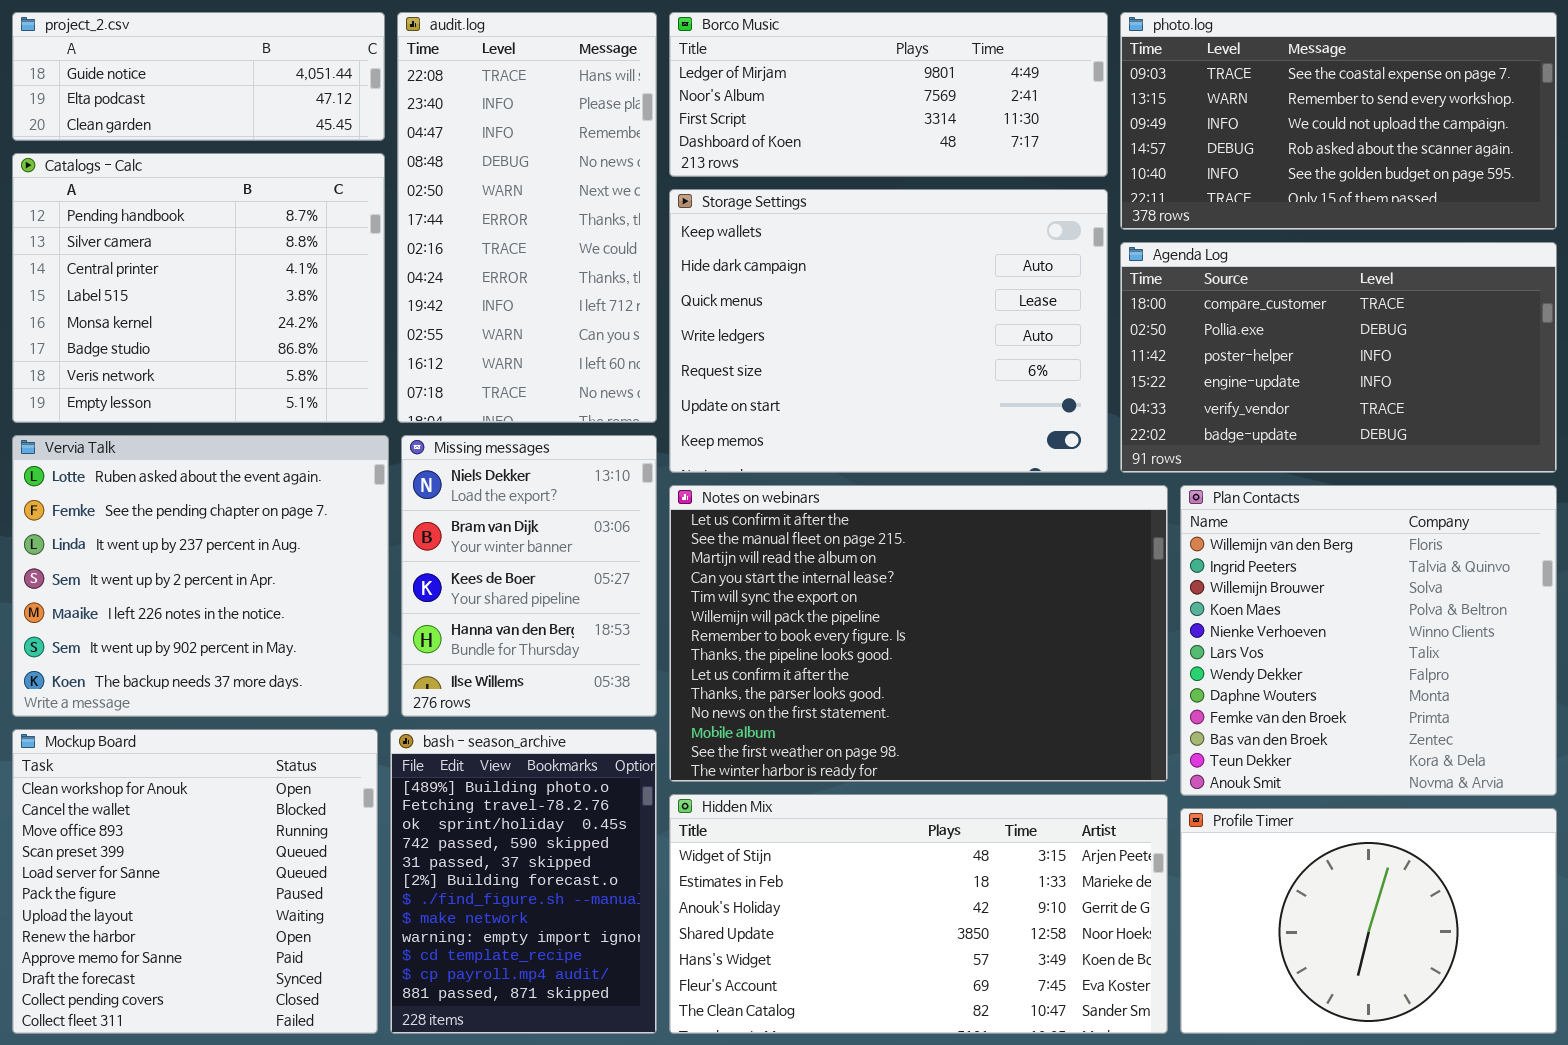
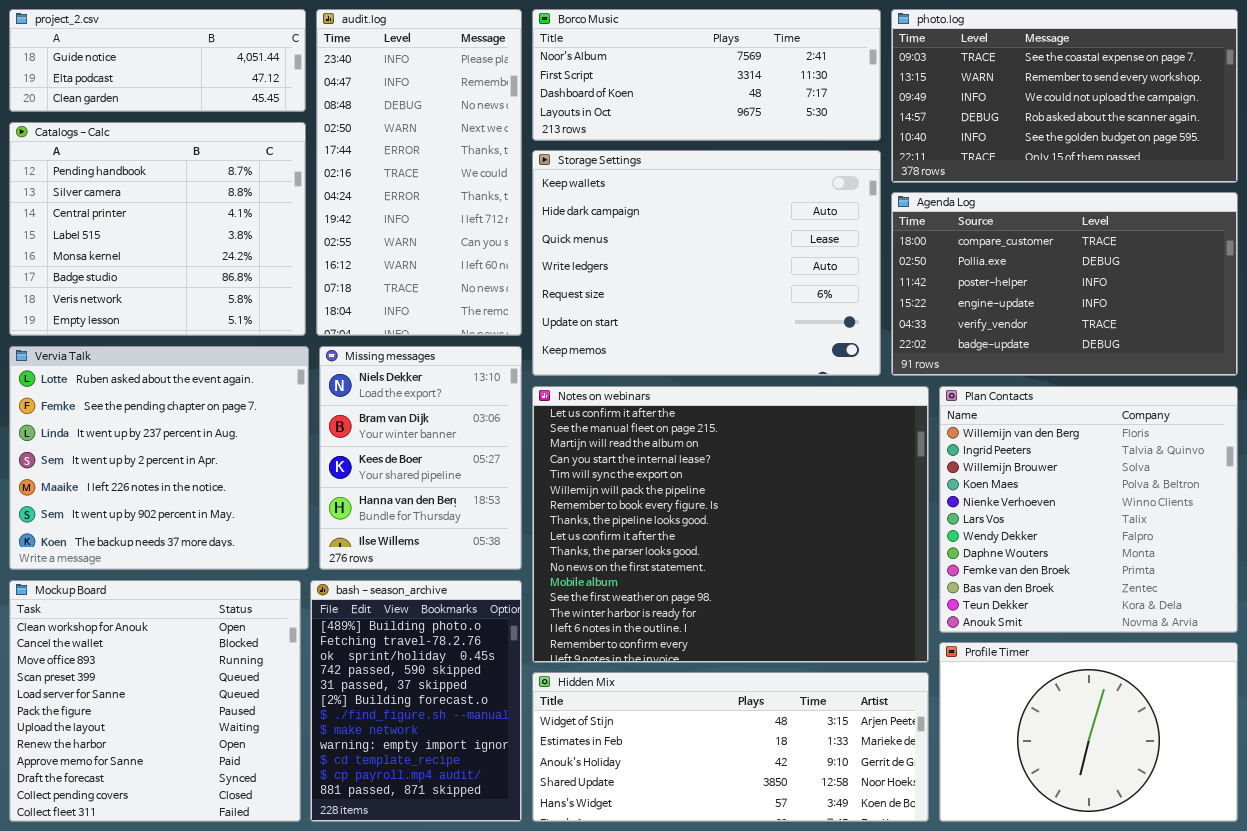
audit.log: [397,12,657,423] -> [316,9,522,336], scrolled down 1 row
Borco Music: [669,12,1108,177] -> [532,9,881,141], scrolled down 1 row
Notes on webinars: [669,485,1168,782] -> [532,386,929,663], resized
Hidden Mix: [669,794,1168,1034] -> [532,672,929,822], resized

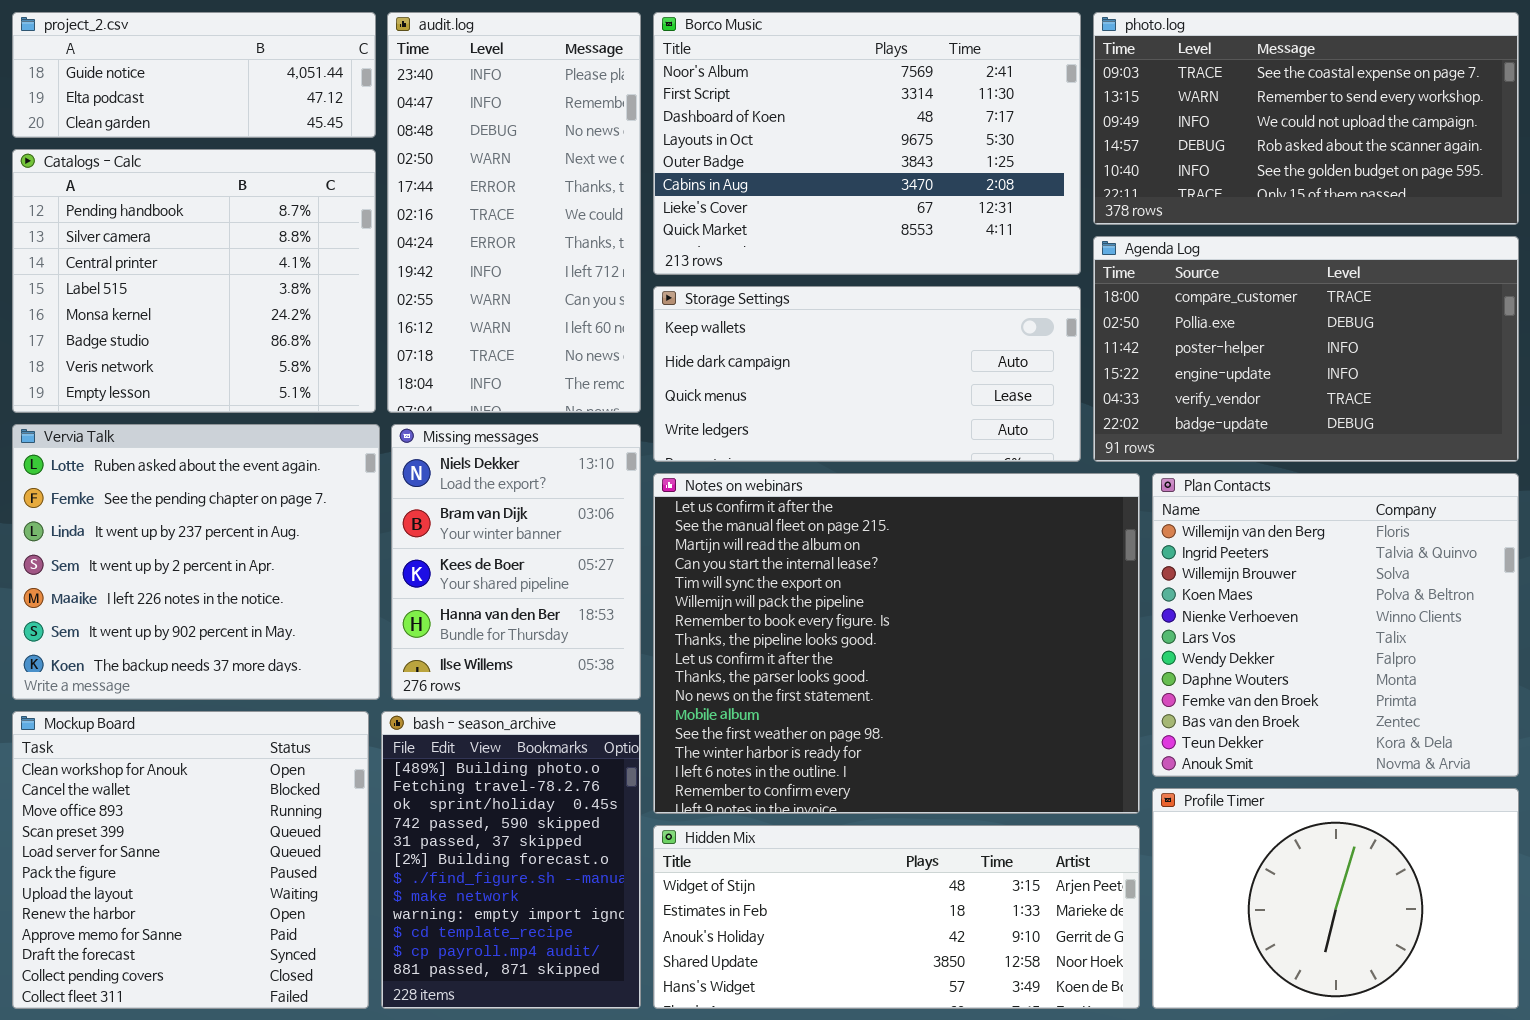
Borco Music: [532,9,881,141] -> [653,12,1081,275], resized
Storage Settings: [532,150,881,376] -> [653,286,1081,462], resized

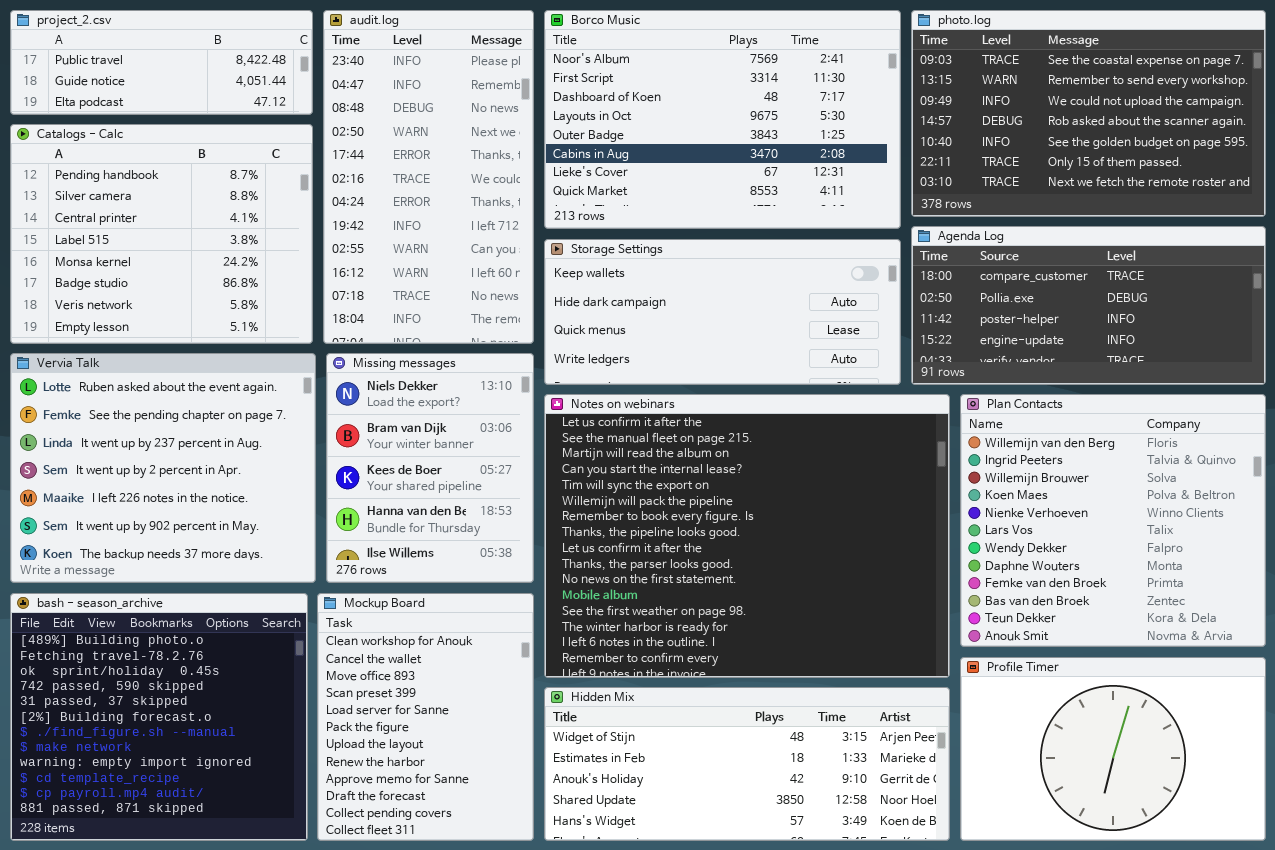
project_2.csv: [12,12,376,138] -> [10,10,313,115], scrolled up 1 row
photo.log: [1093,12,1519,225] -> [911,10,1266,217], resized
Agenda Log: [1093,236,1519,462] -> [911,226,1266,385], resized
Mockup Board: [12,711,369,1009] -> [317,593,534,841], moved, resized
bash - season_archive: [381,711,641,1009] -> [10,593,308,841], moved, resized

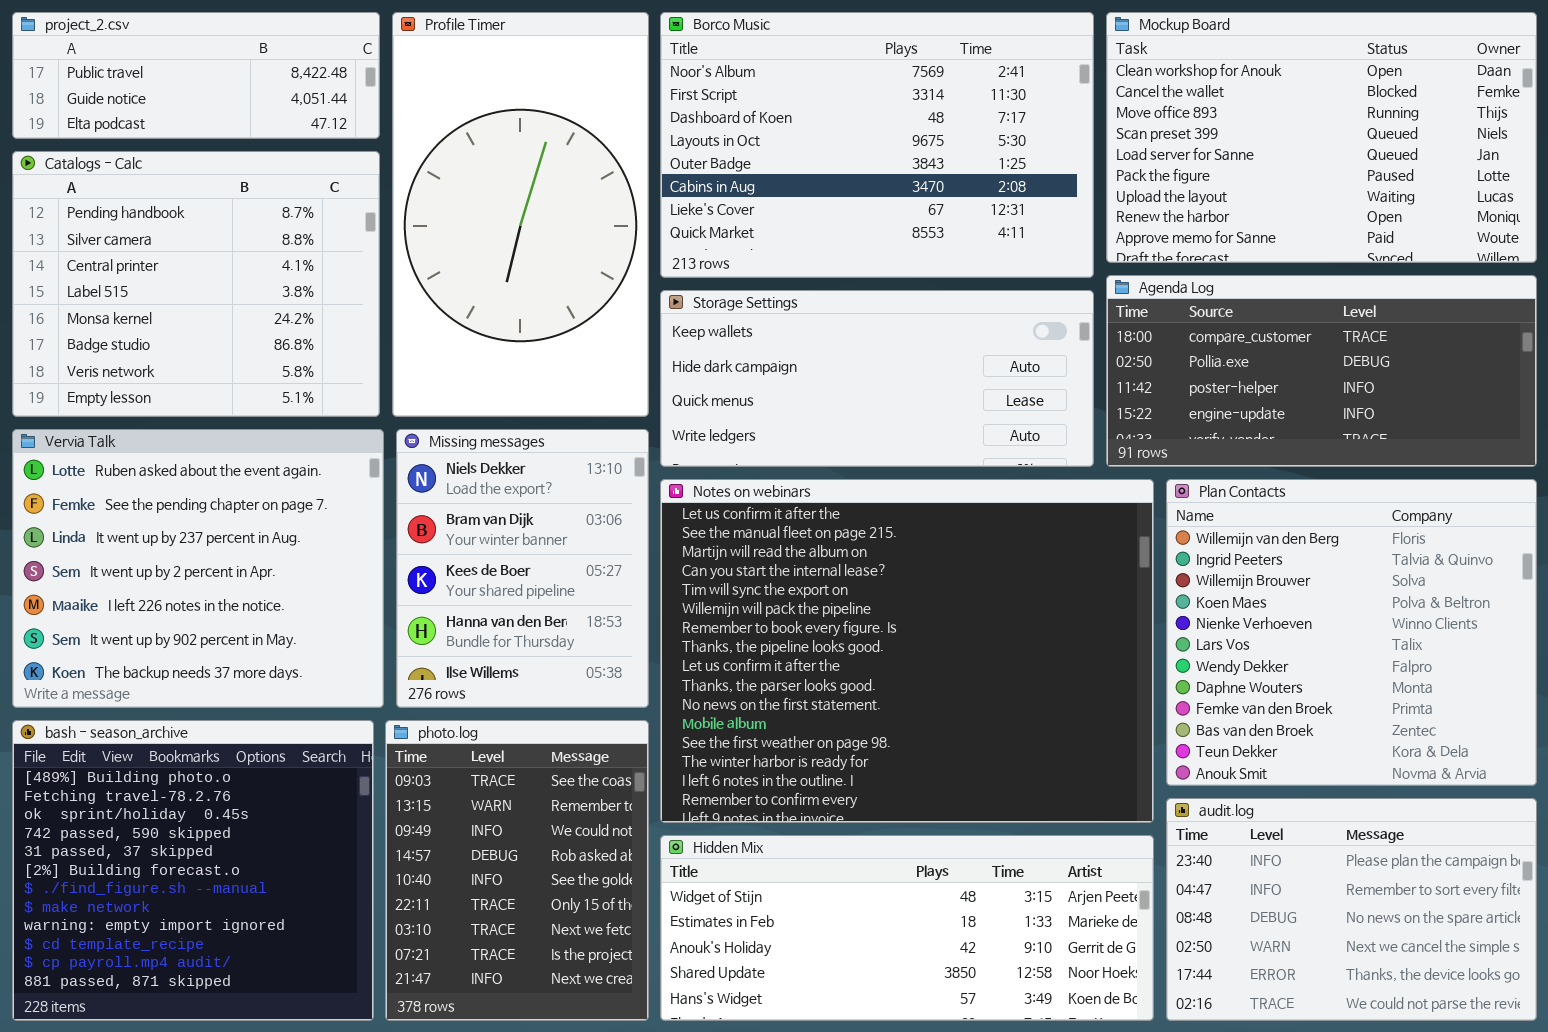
audit.log: [323,10,534,344] -> [1166,798,1537,1021], moved, resized
photo.log: [911,10,1266,217] -> [385,720,649,1021], moved, resized
Mockup Board: [317,593,534,841] -> [1106,12,1537,263], moved, resized
Profile Timer: [960,657,1266,841] -> [392,12,649,417], moved, resized

